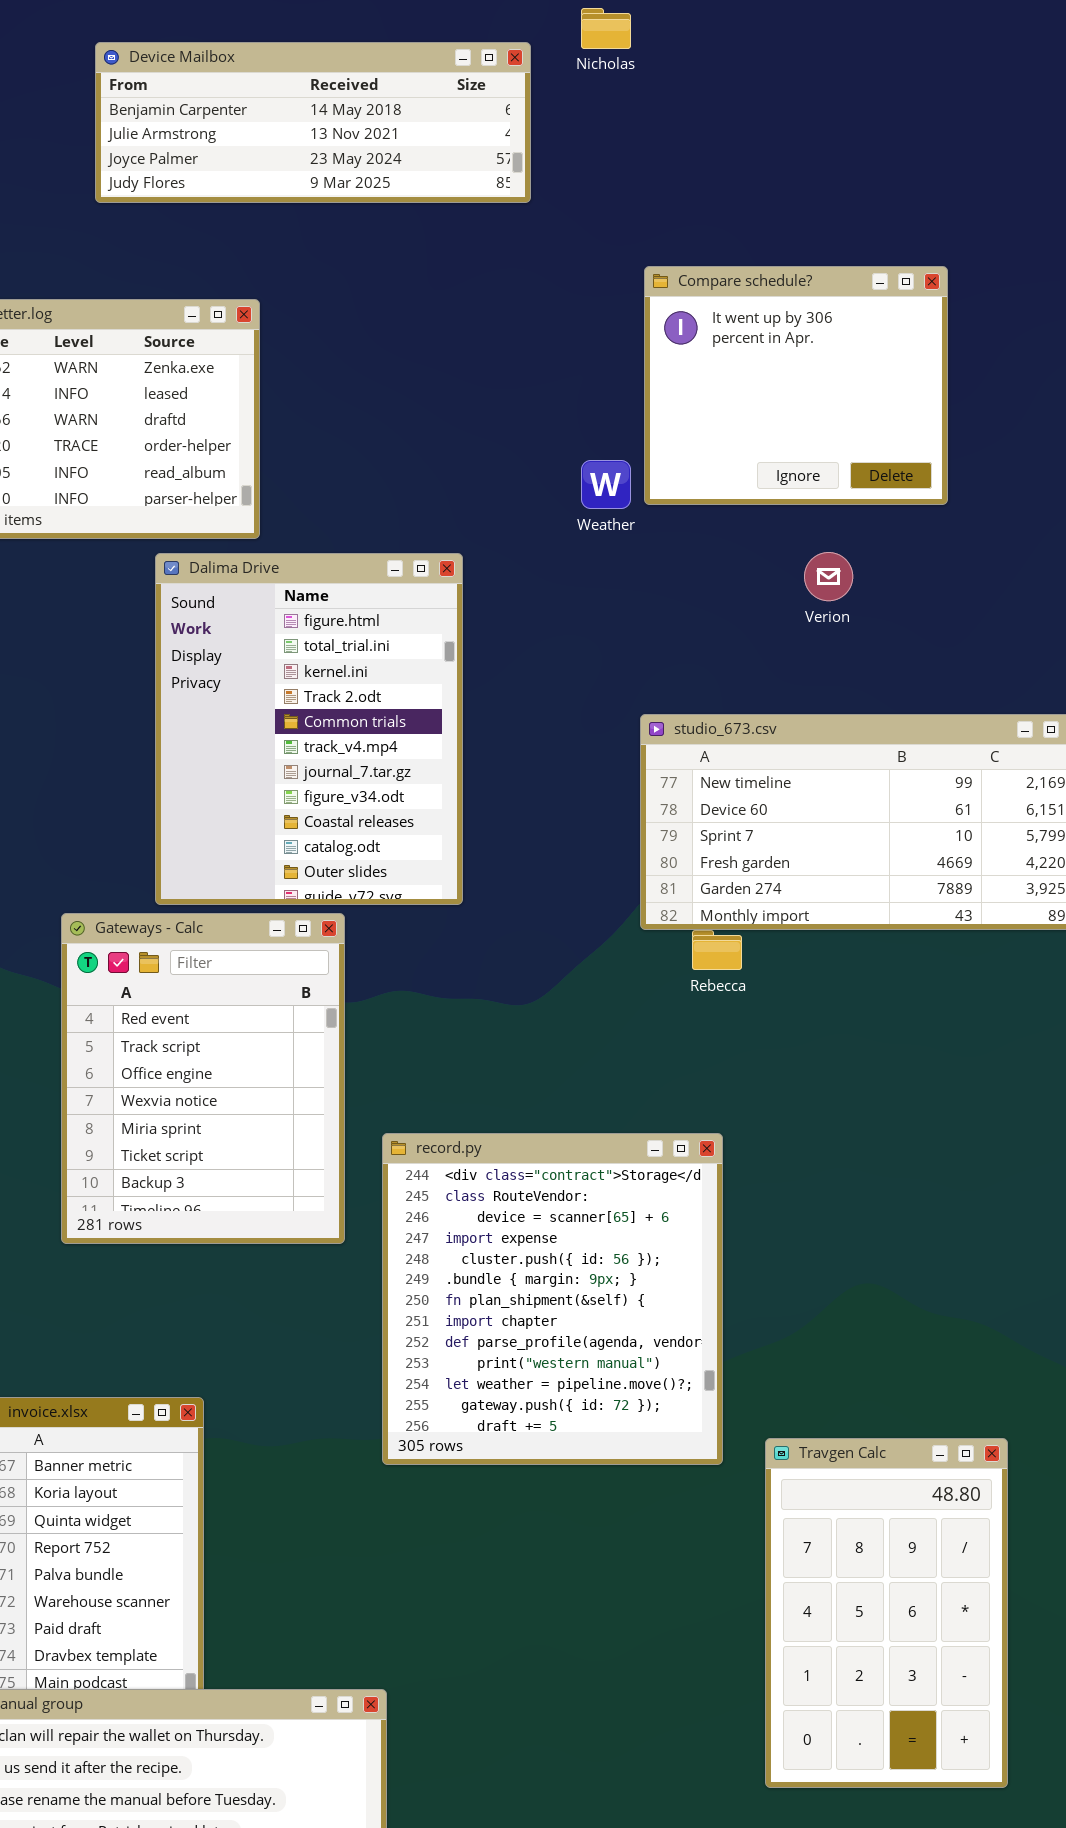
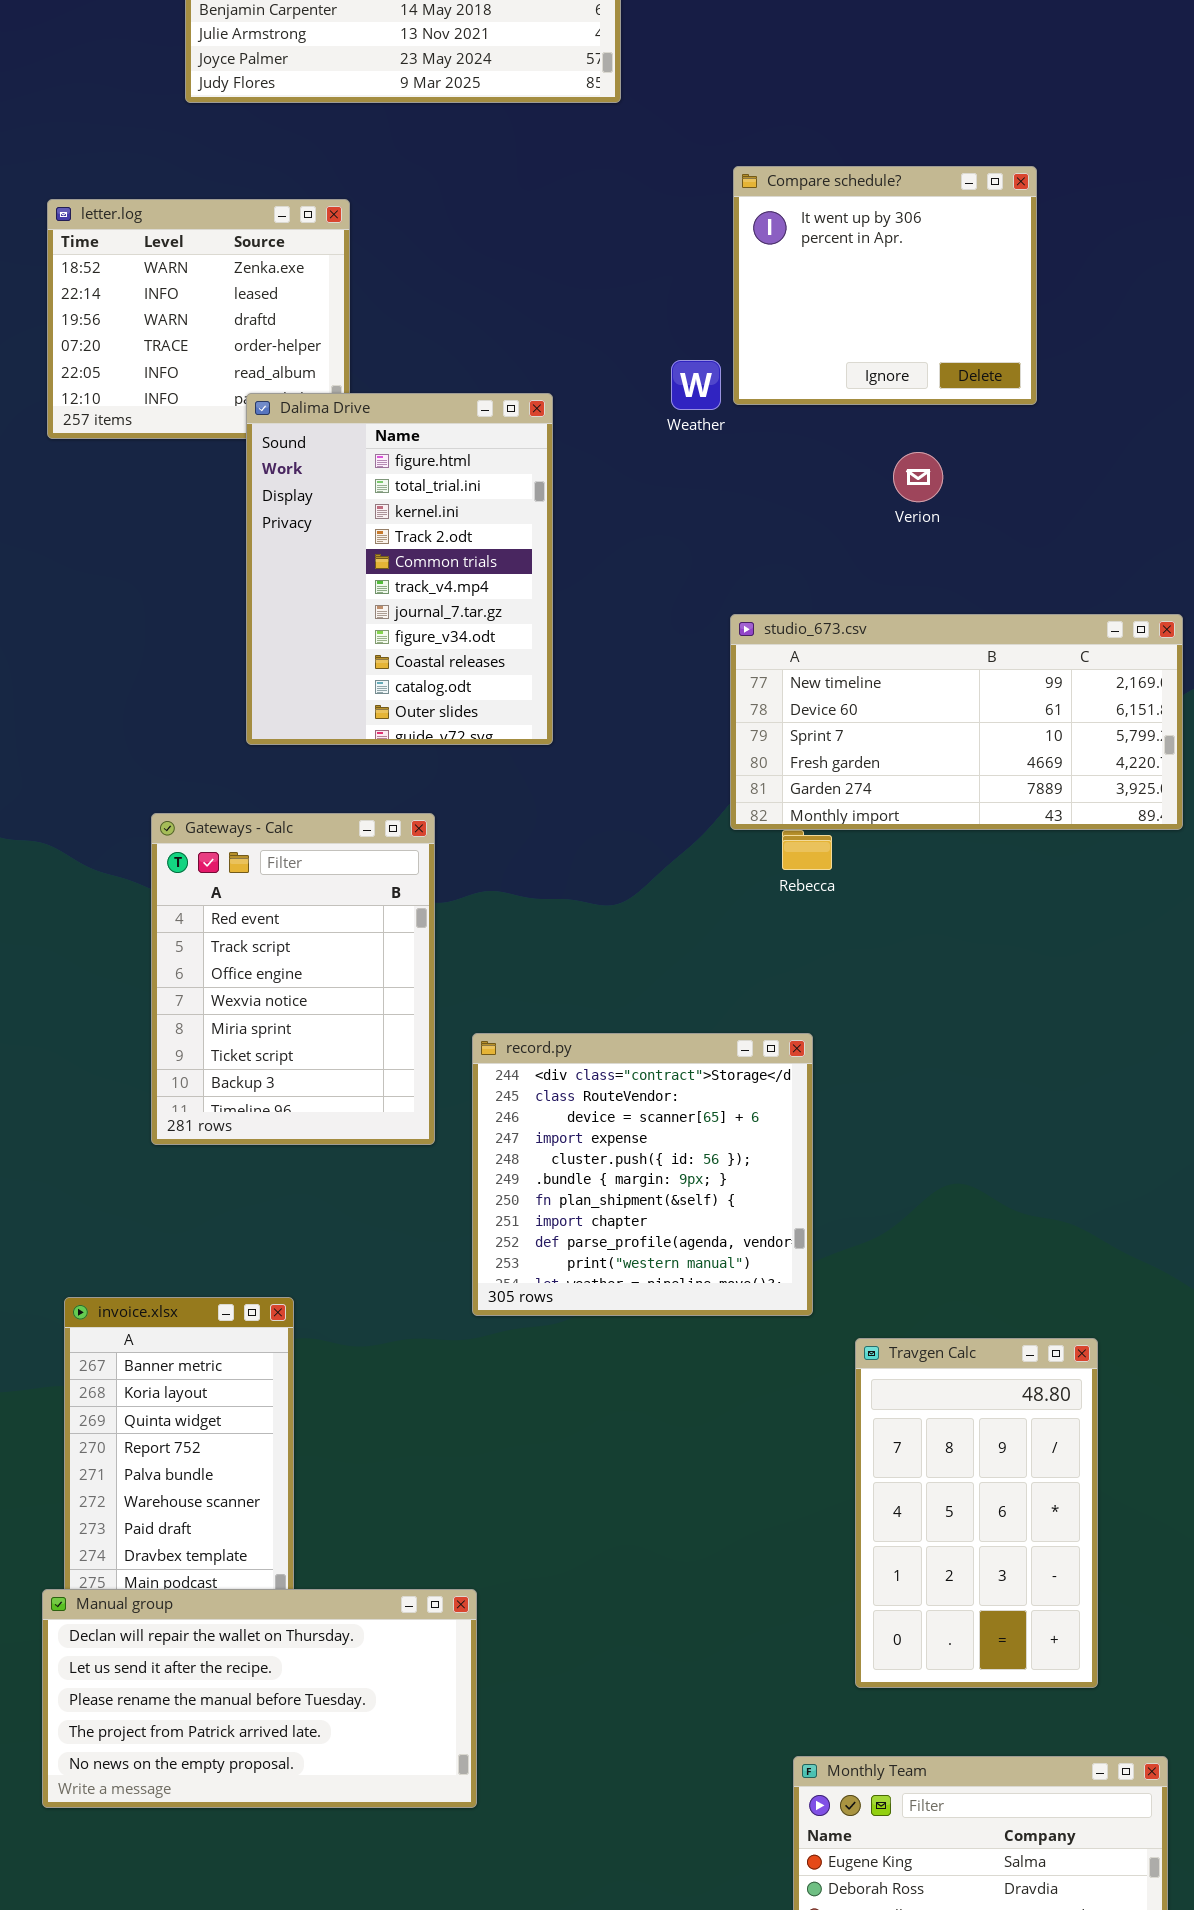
Dalima Drive: [155,553,463,905] -> [246,393,553,745], moved
record.py: [382,1133,723,1465] -> [472,1033,813,1316], resized

